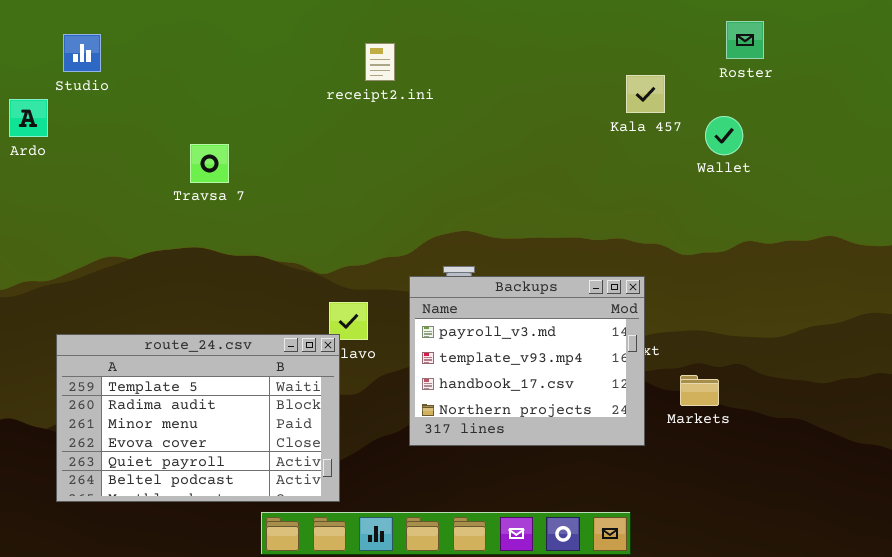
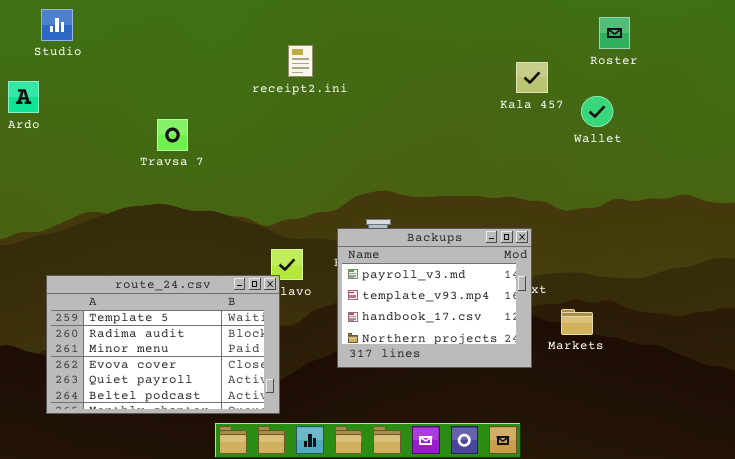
Studio: [63,34,101,72] -> [41,9,73,41], moved
receipt2.ini: [365,43,395,81] -> [288,45,313,77], moved

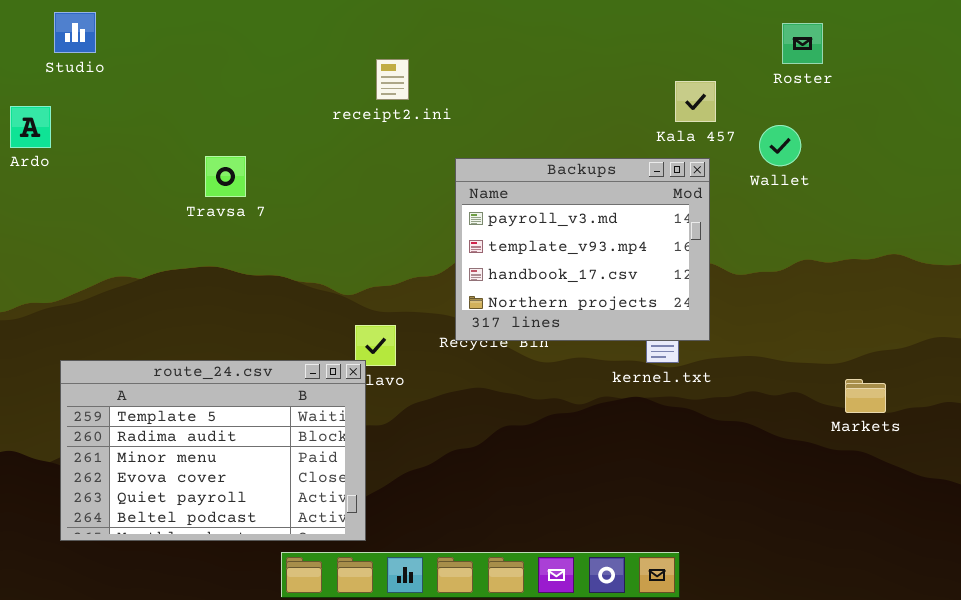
Backups: [337,228,532,368] -> [455,158,710,341], moved
Markets: [561,309,593,335] -> [845,379,886,413], moved

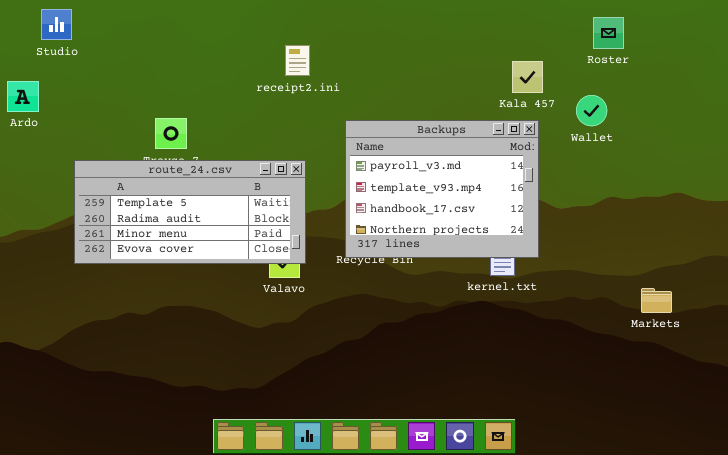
route_24.csv: [60,360,366,541] -> [74,160,306,264], moved, resized

